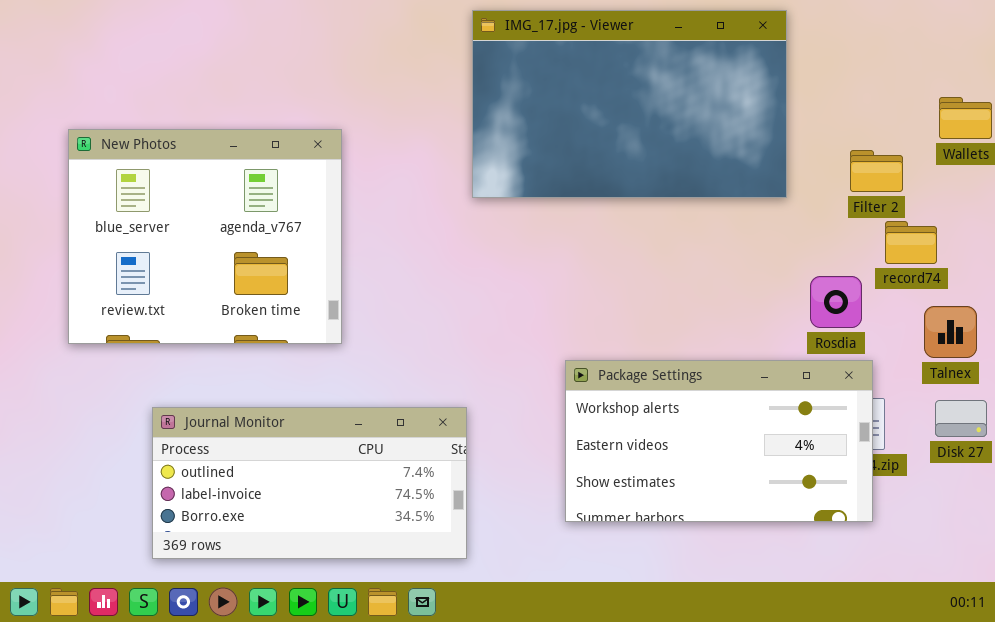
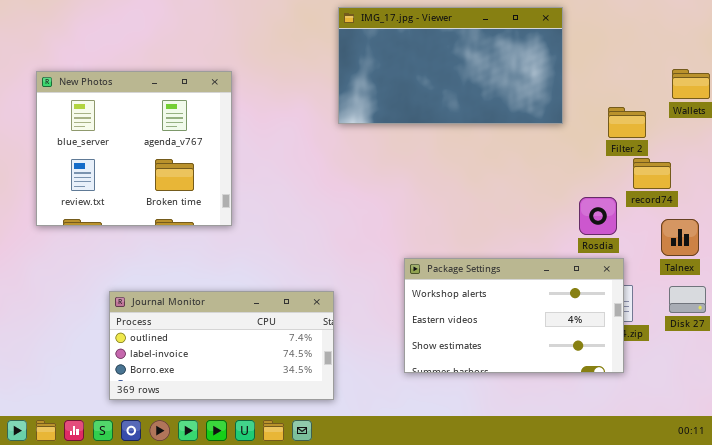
IMG_17.jpg - Viewer: [472,10,787,198] -> [338,7,563,124], resized
New Photos: [68,129,342,344] -> [36,71,232,226], moved

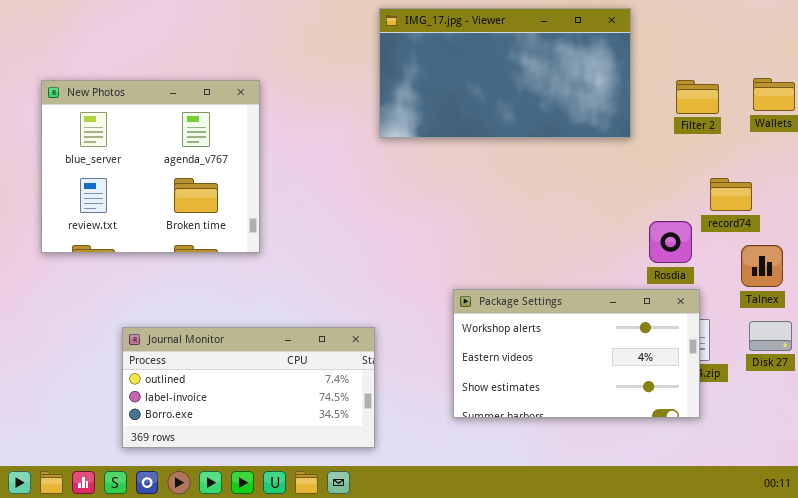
Filter 2: [608,107,646,138] -> [676,80,719,114], moved

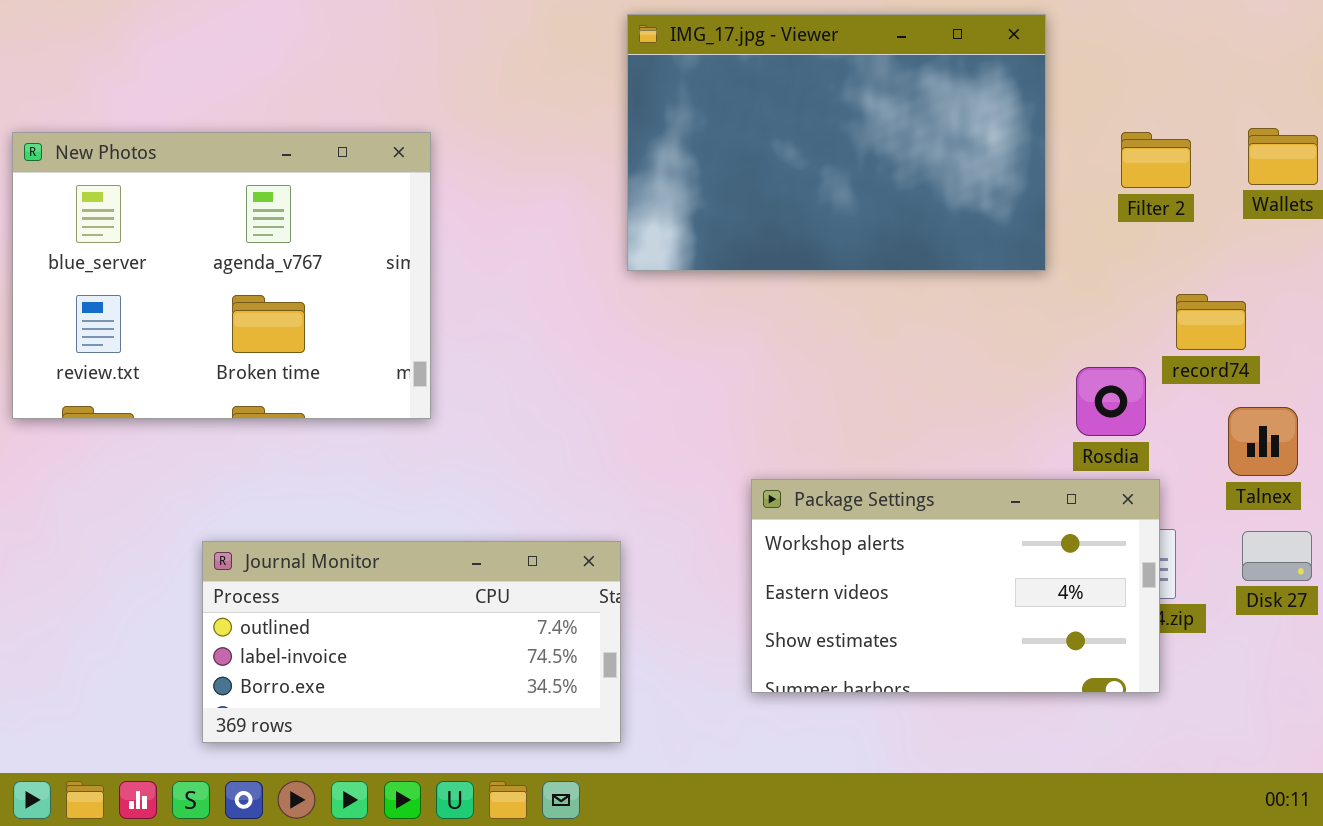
IMG_17.jpg - Viewer: [379,8,631,138] -> [627,14,1046,271], resized
New Photos: [41,80,260,253] -> [12,132,431,419], resized

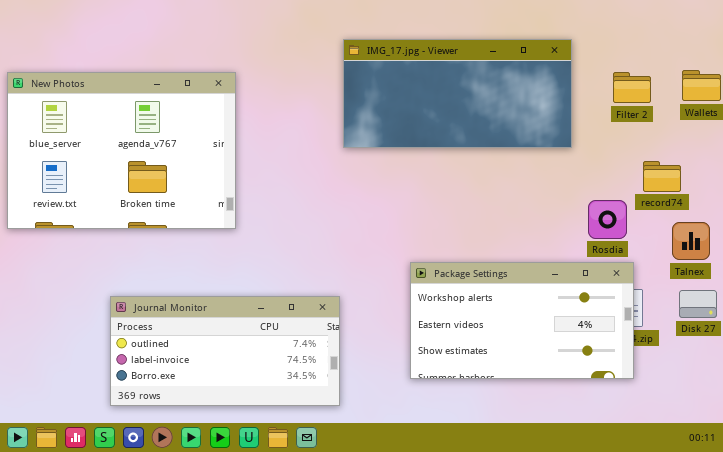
IMG_17.jpg - Viewer: [627,14,1046,271] -> [343,39,572,148], resized

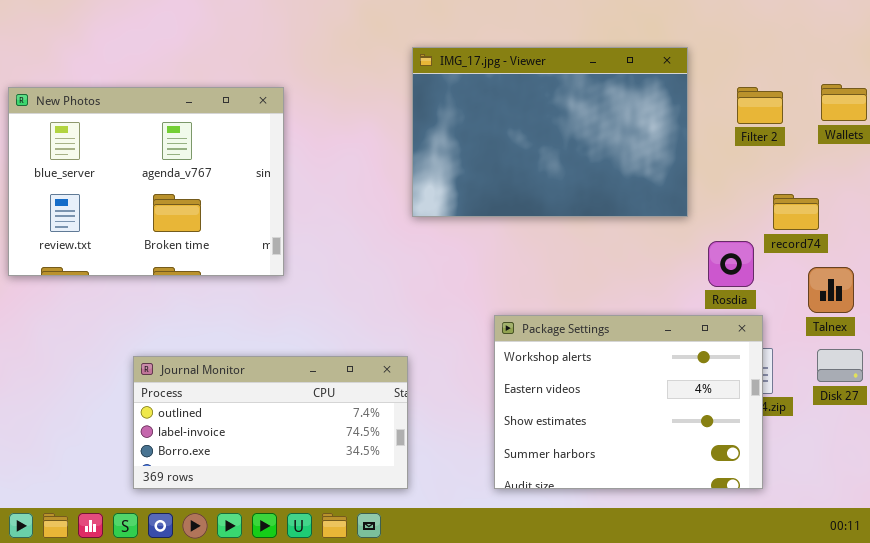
IMG_17.jpg - Viewer: [343,39,572,148] -> [412,47,688,217], resized
Package Settings: [410,262,634,379] -> [494,315,763,489], resized

